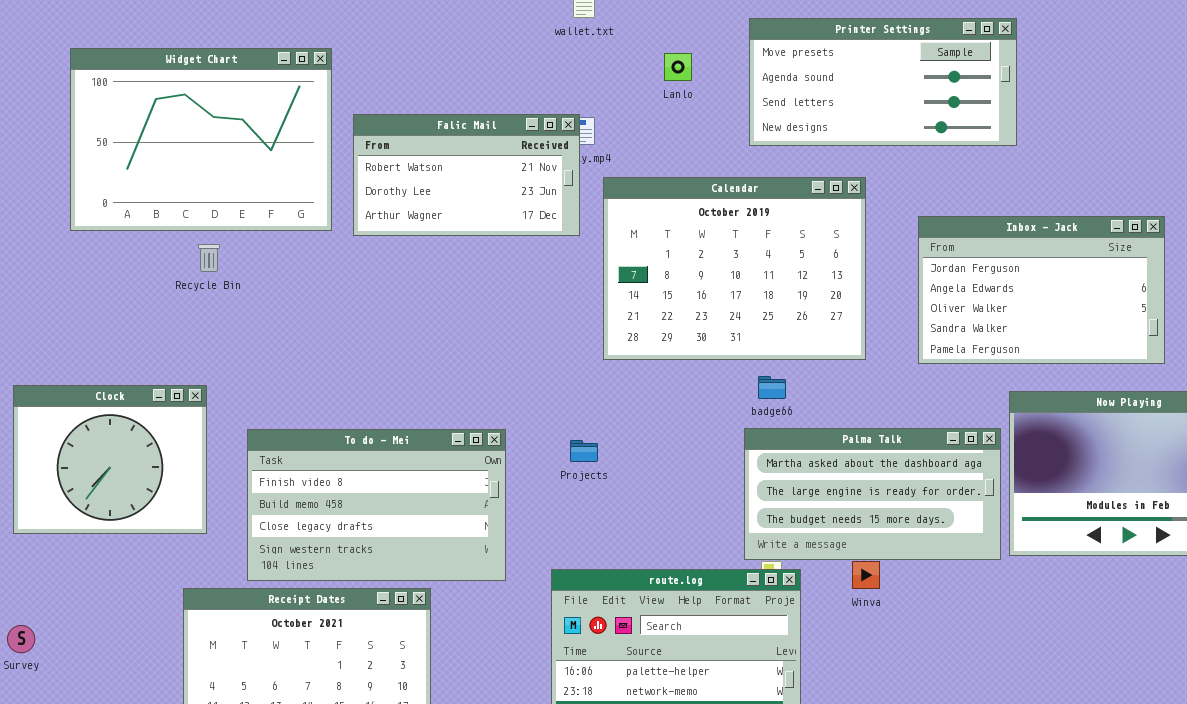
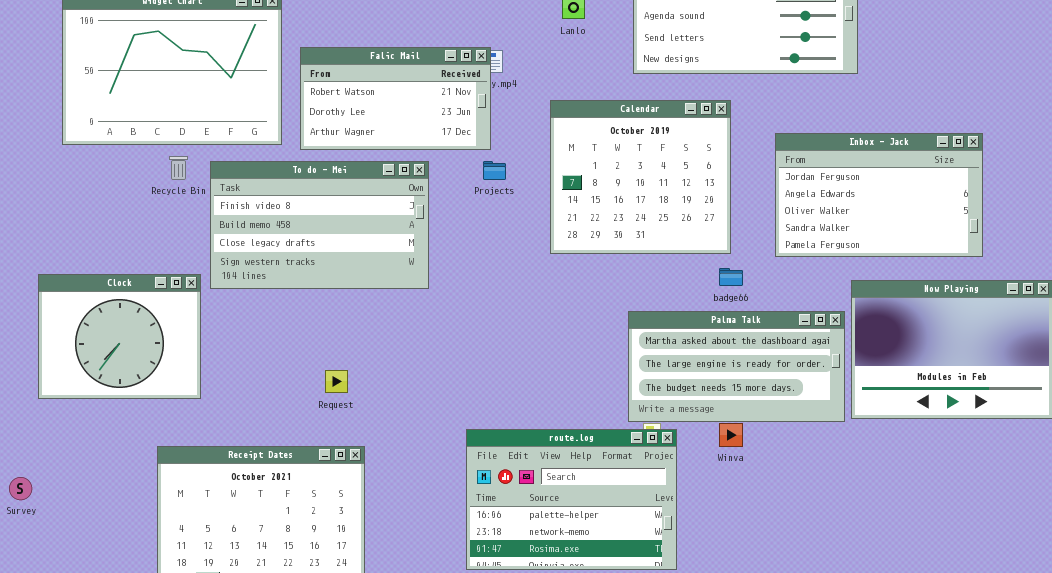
Calendar: [603,177,866,360] -> [550,100,731,254], resized
badge66: [758,376,786,399] -> [719,268,743,286], moved
Clock: [13,385,207,534] -> [38,274,201,399], moved
To do - Mei: [247,429,506,581] -> [210,161,429,289], moved
Projects: [570,440,598,462] -> [483,161,506,180], moved

